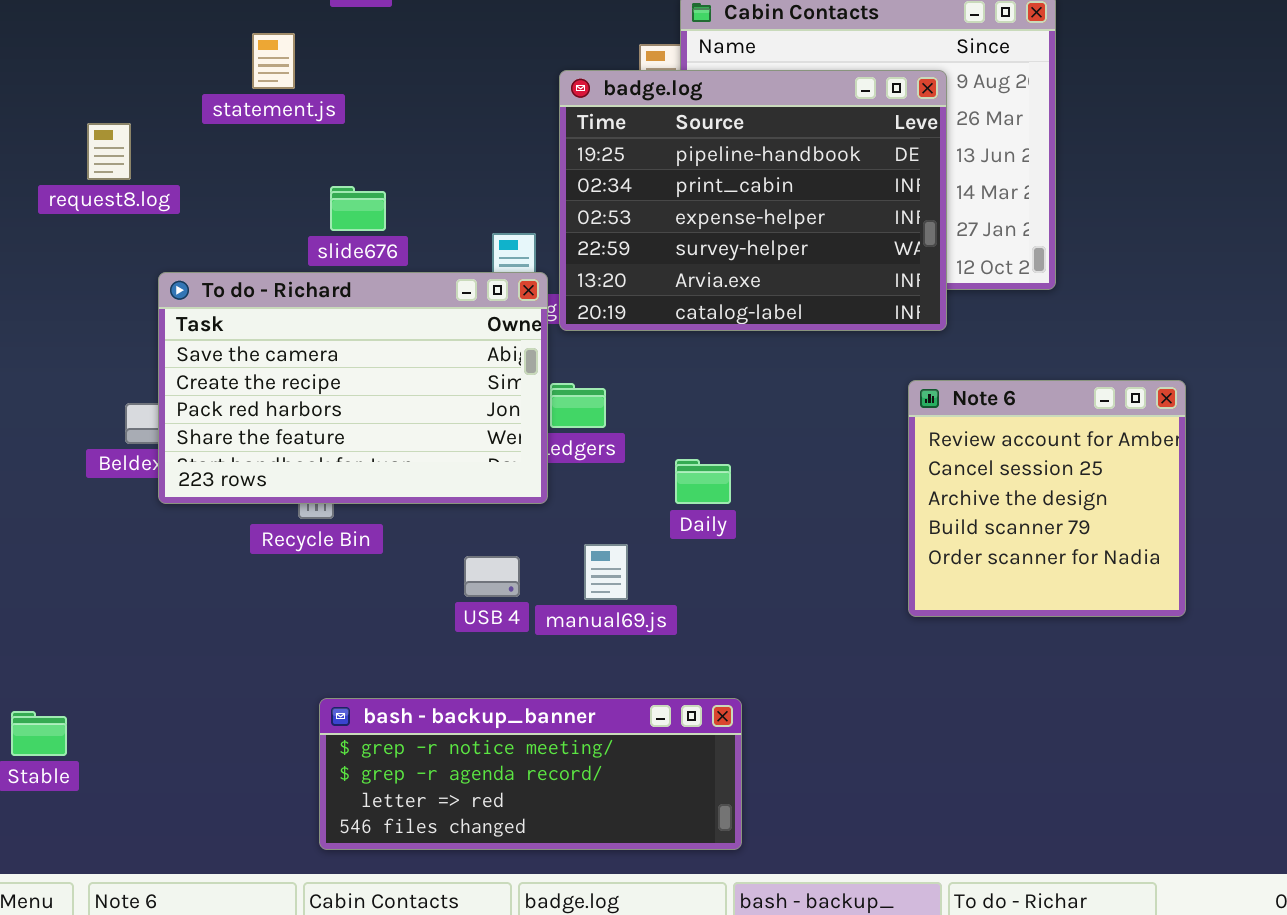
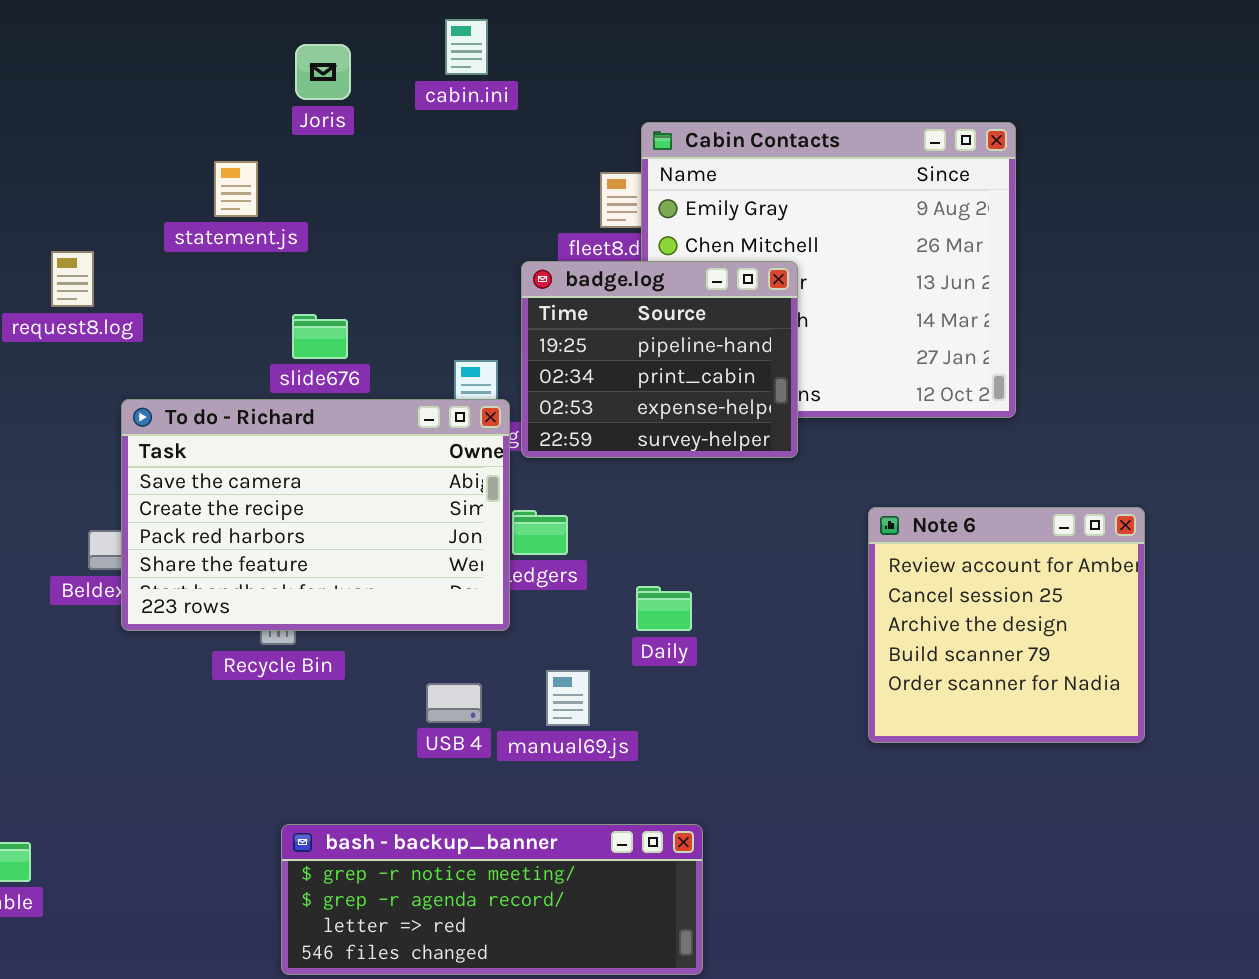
badge.log: [559,70,947,331] -> [521,261,798,458], resized

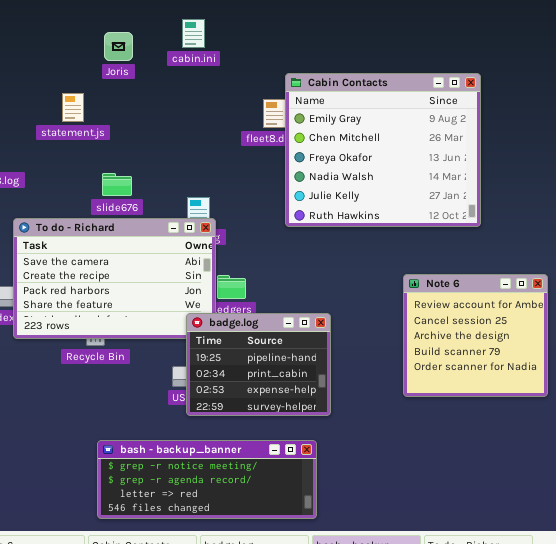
badge.log: [521,261,798,458] -> [186,313,331,416], moved

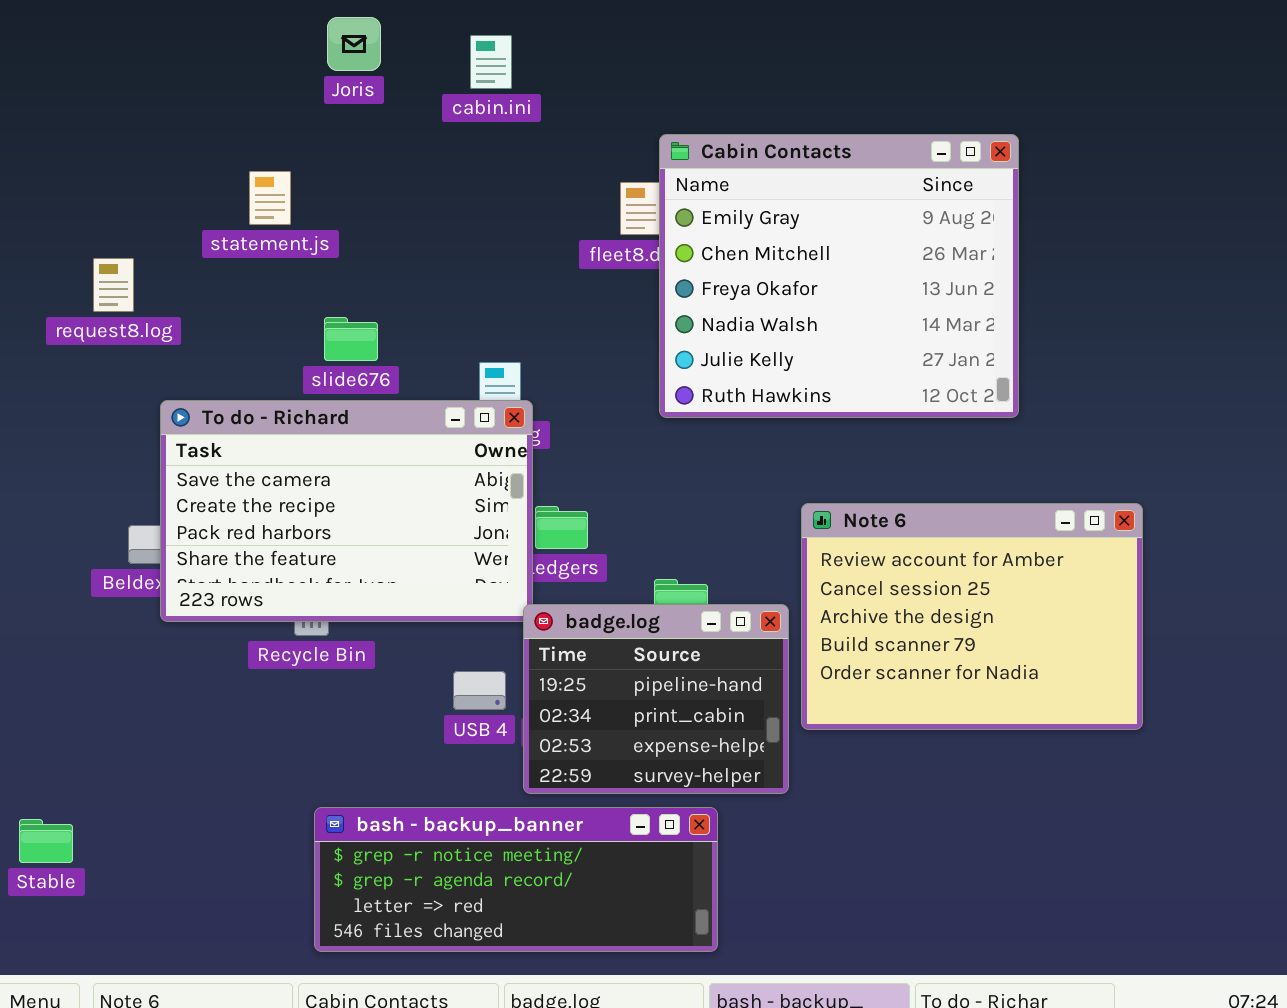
Joris: [104,32,133,61] -> [327,17,381,71], moved
Note 6: [403,274,548,397] -> [801,503,1143,730], resized
badge.log: [186,313,331,416] -> [523,604,789,794], moved

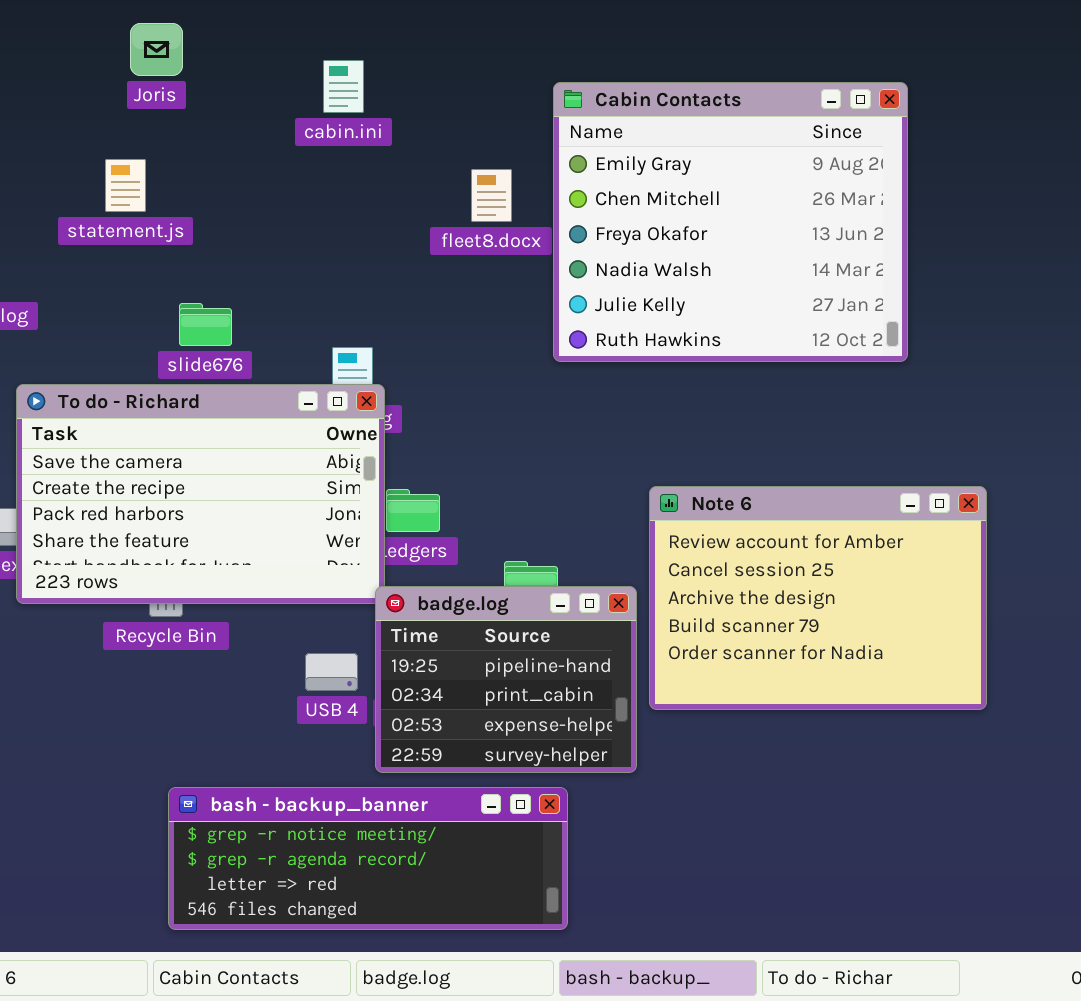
Joris: [327,17,381,71] -> [130,23,183,76], moved
cabin.ini: [470,35,512,89] -> [323,60,364,113], moved
Cabin Contacts: [659,134,1019,418] -> [553,82,908,362], moved

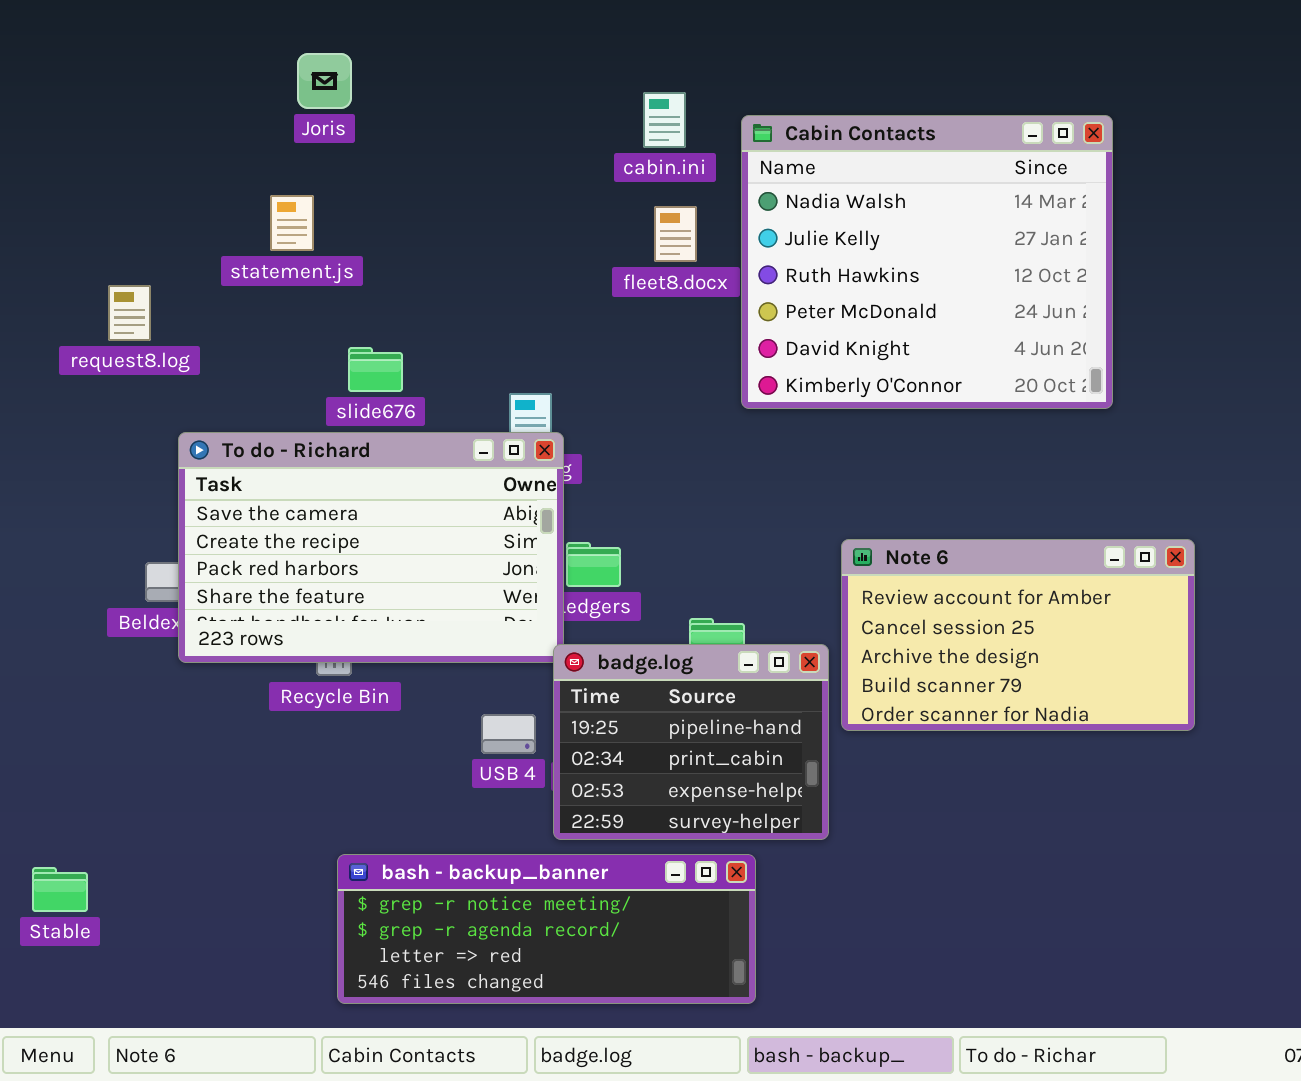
cabin.ini: [323,60,364,113] -> [643,92,686,148], moved
Cabin Contacts: [553,82,908,362] -> [741,115,1113,409], scrolled down 3 rows
Note 6: [649,486,987,710] -> [841,539,1195,731], resized

